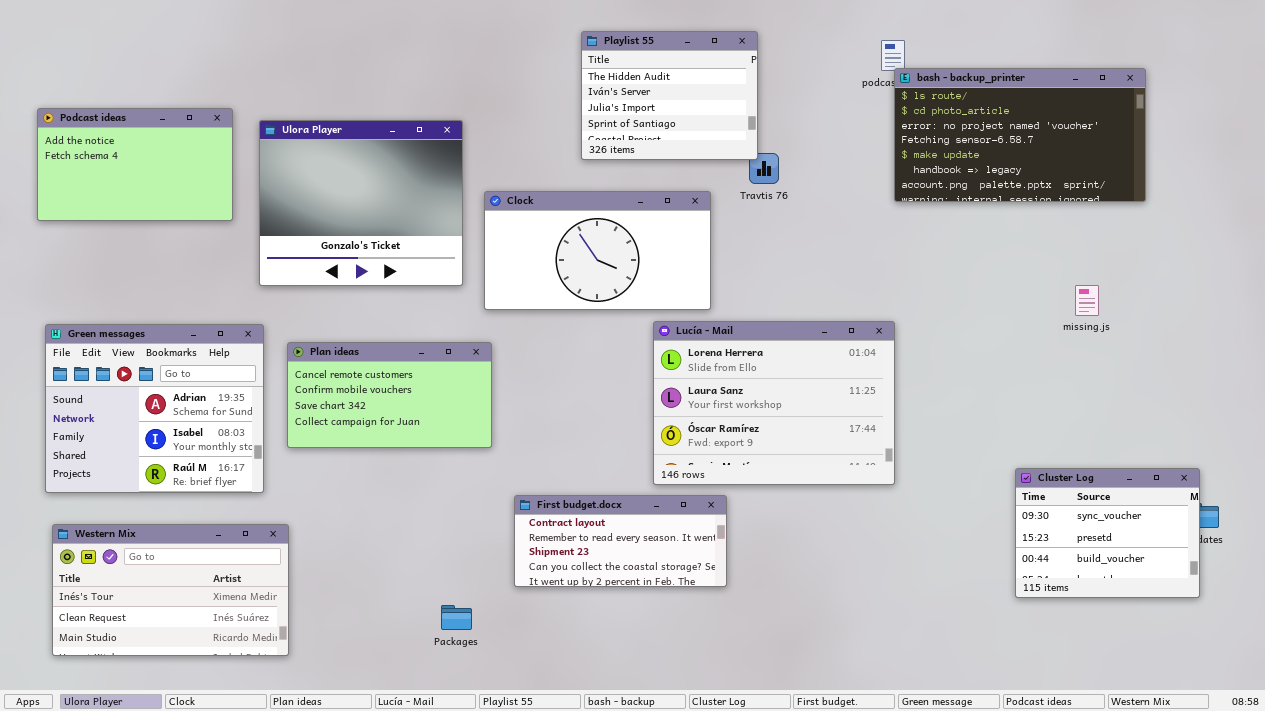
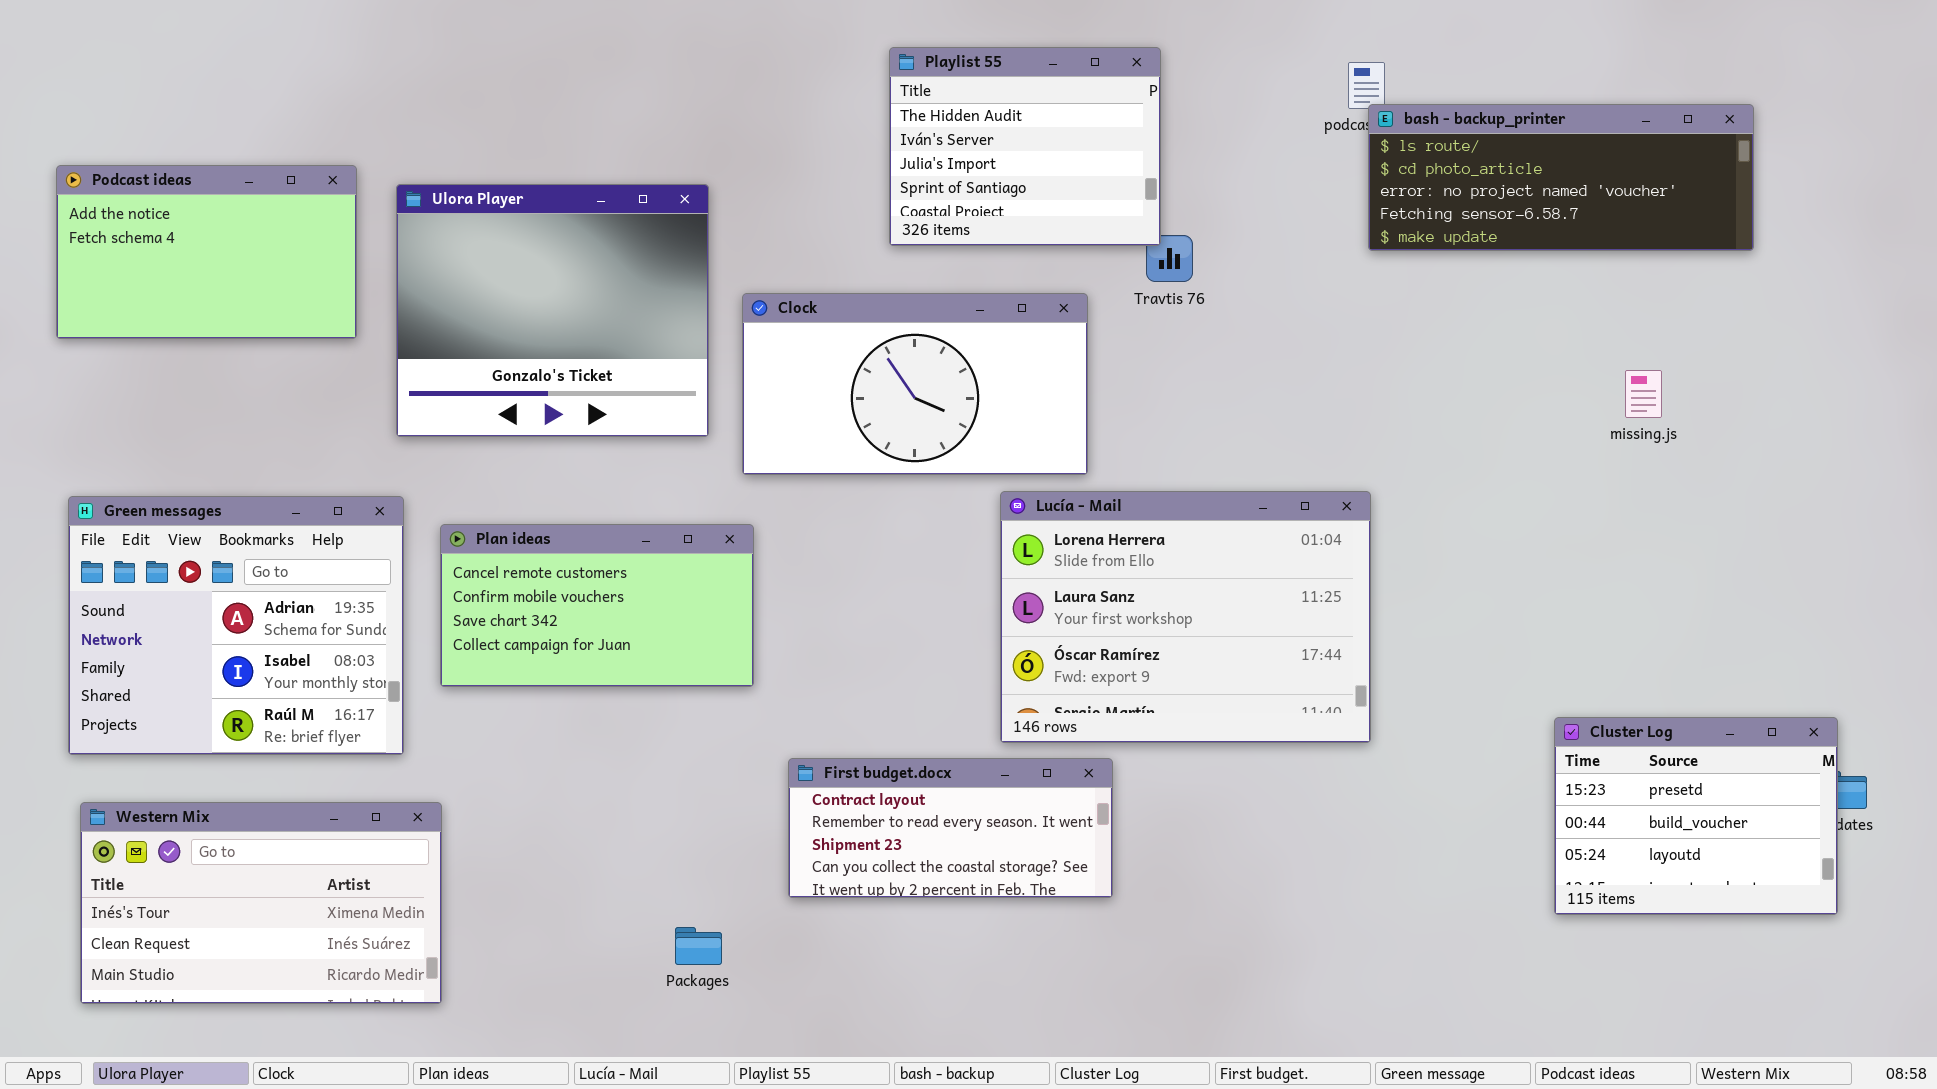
bash - backup_printer: [894,68,1146,202] -> [1368,104,1754,251], resized
missing.js: [1075,285,1099,316] -> [1625,370,1662,418], moved
Cluster Log: [1015,468,1200,598] -> [1554,717,1838,915], scrolled down 1 row

